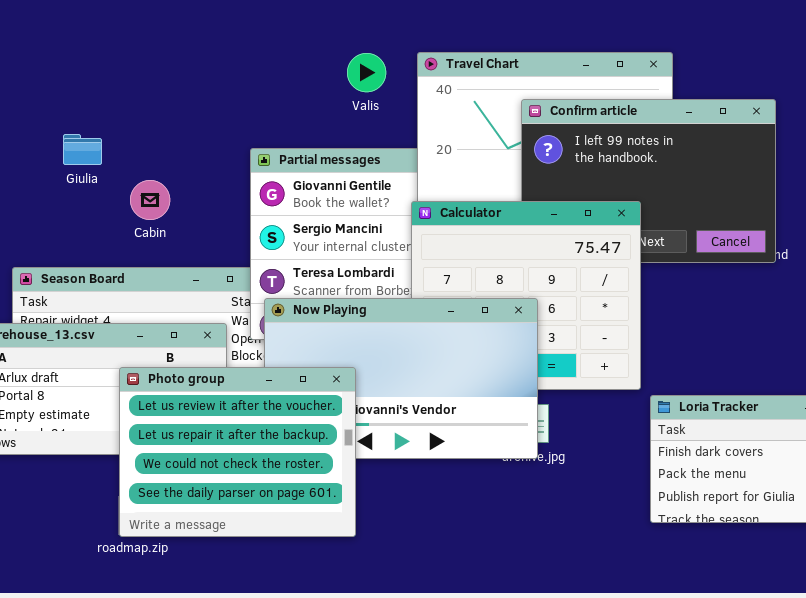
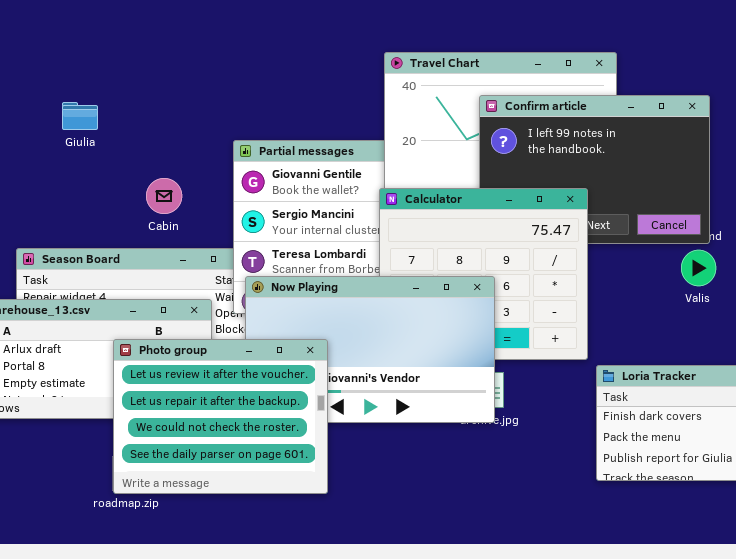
Valis: [347,53,386,92] -> [681,250,716,286], moved
Giulia: [63,134,102,165] -> [62,102,98,130], moved
Cabin: [130,180,170,220] -> [146,178,182,214], moved

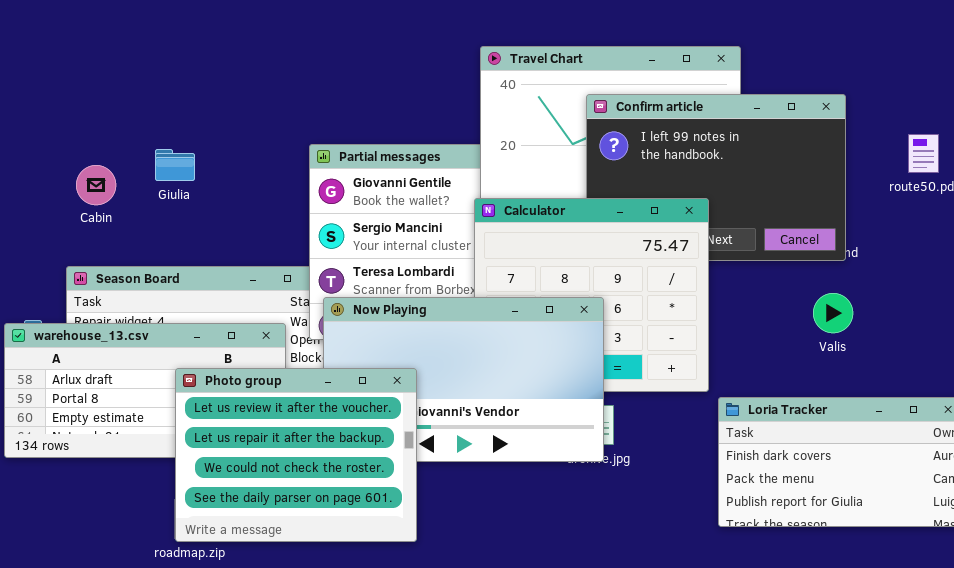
Giulia: [62,102,98,130] -> [155,149,195,181], moved
Cabin: [146,178,182,214] -> [76,165,116,205], moved
Valis: [681,250,716,286] -> [813,293,853,333], moved

